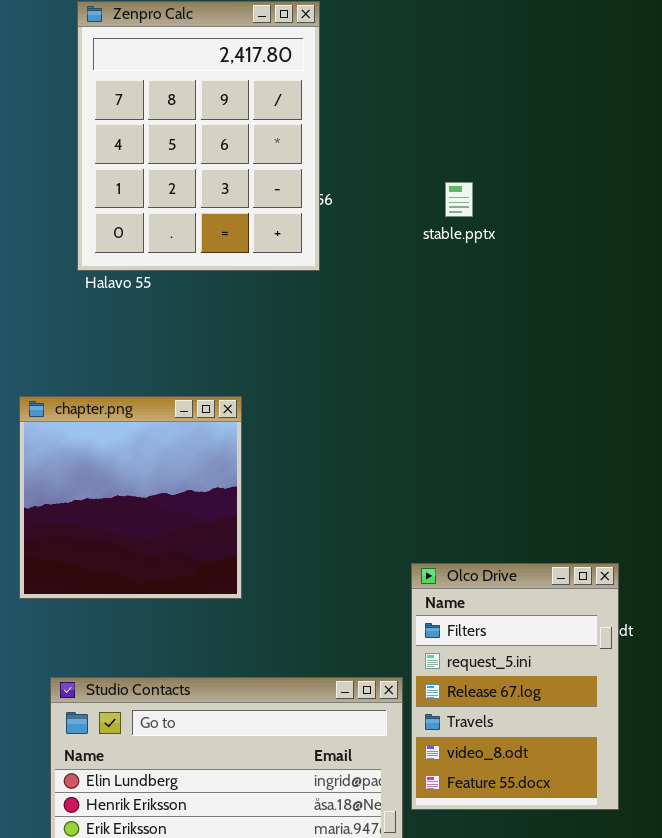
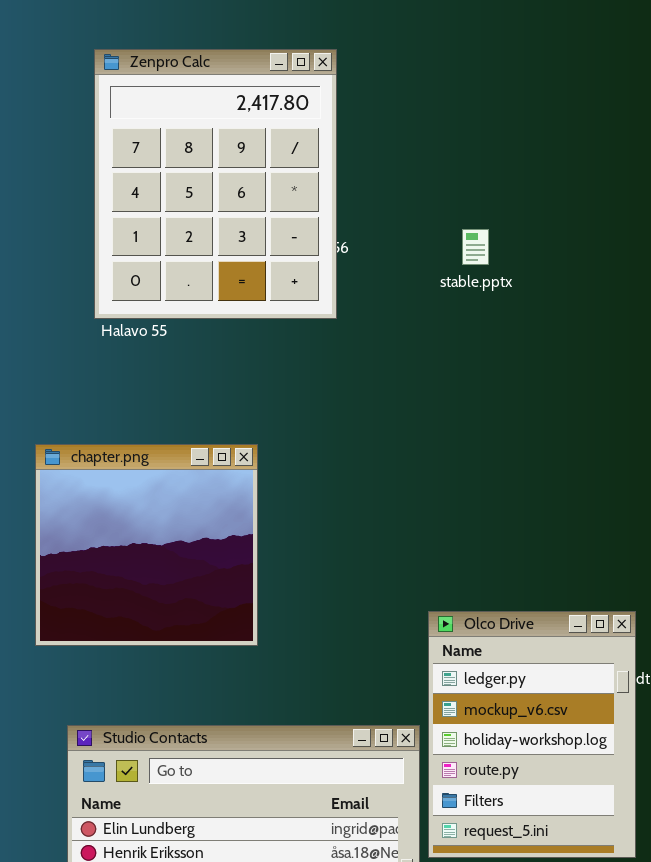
Olco Drive: [411,563,619,810] -> [428,611,636,858], scrolled up 4 rows

